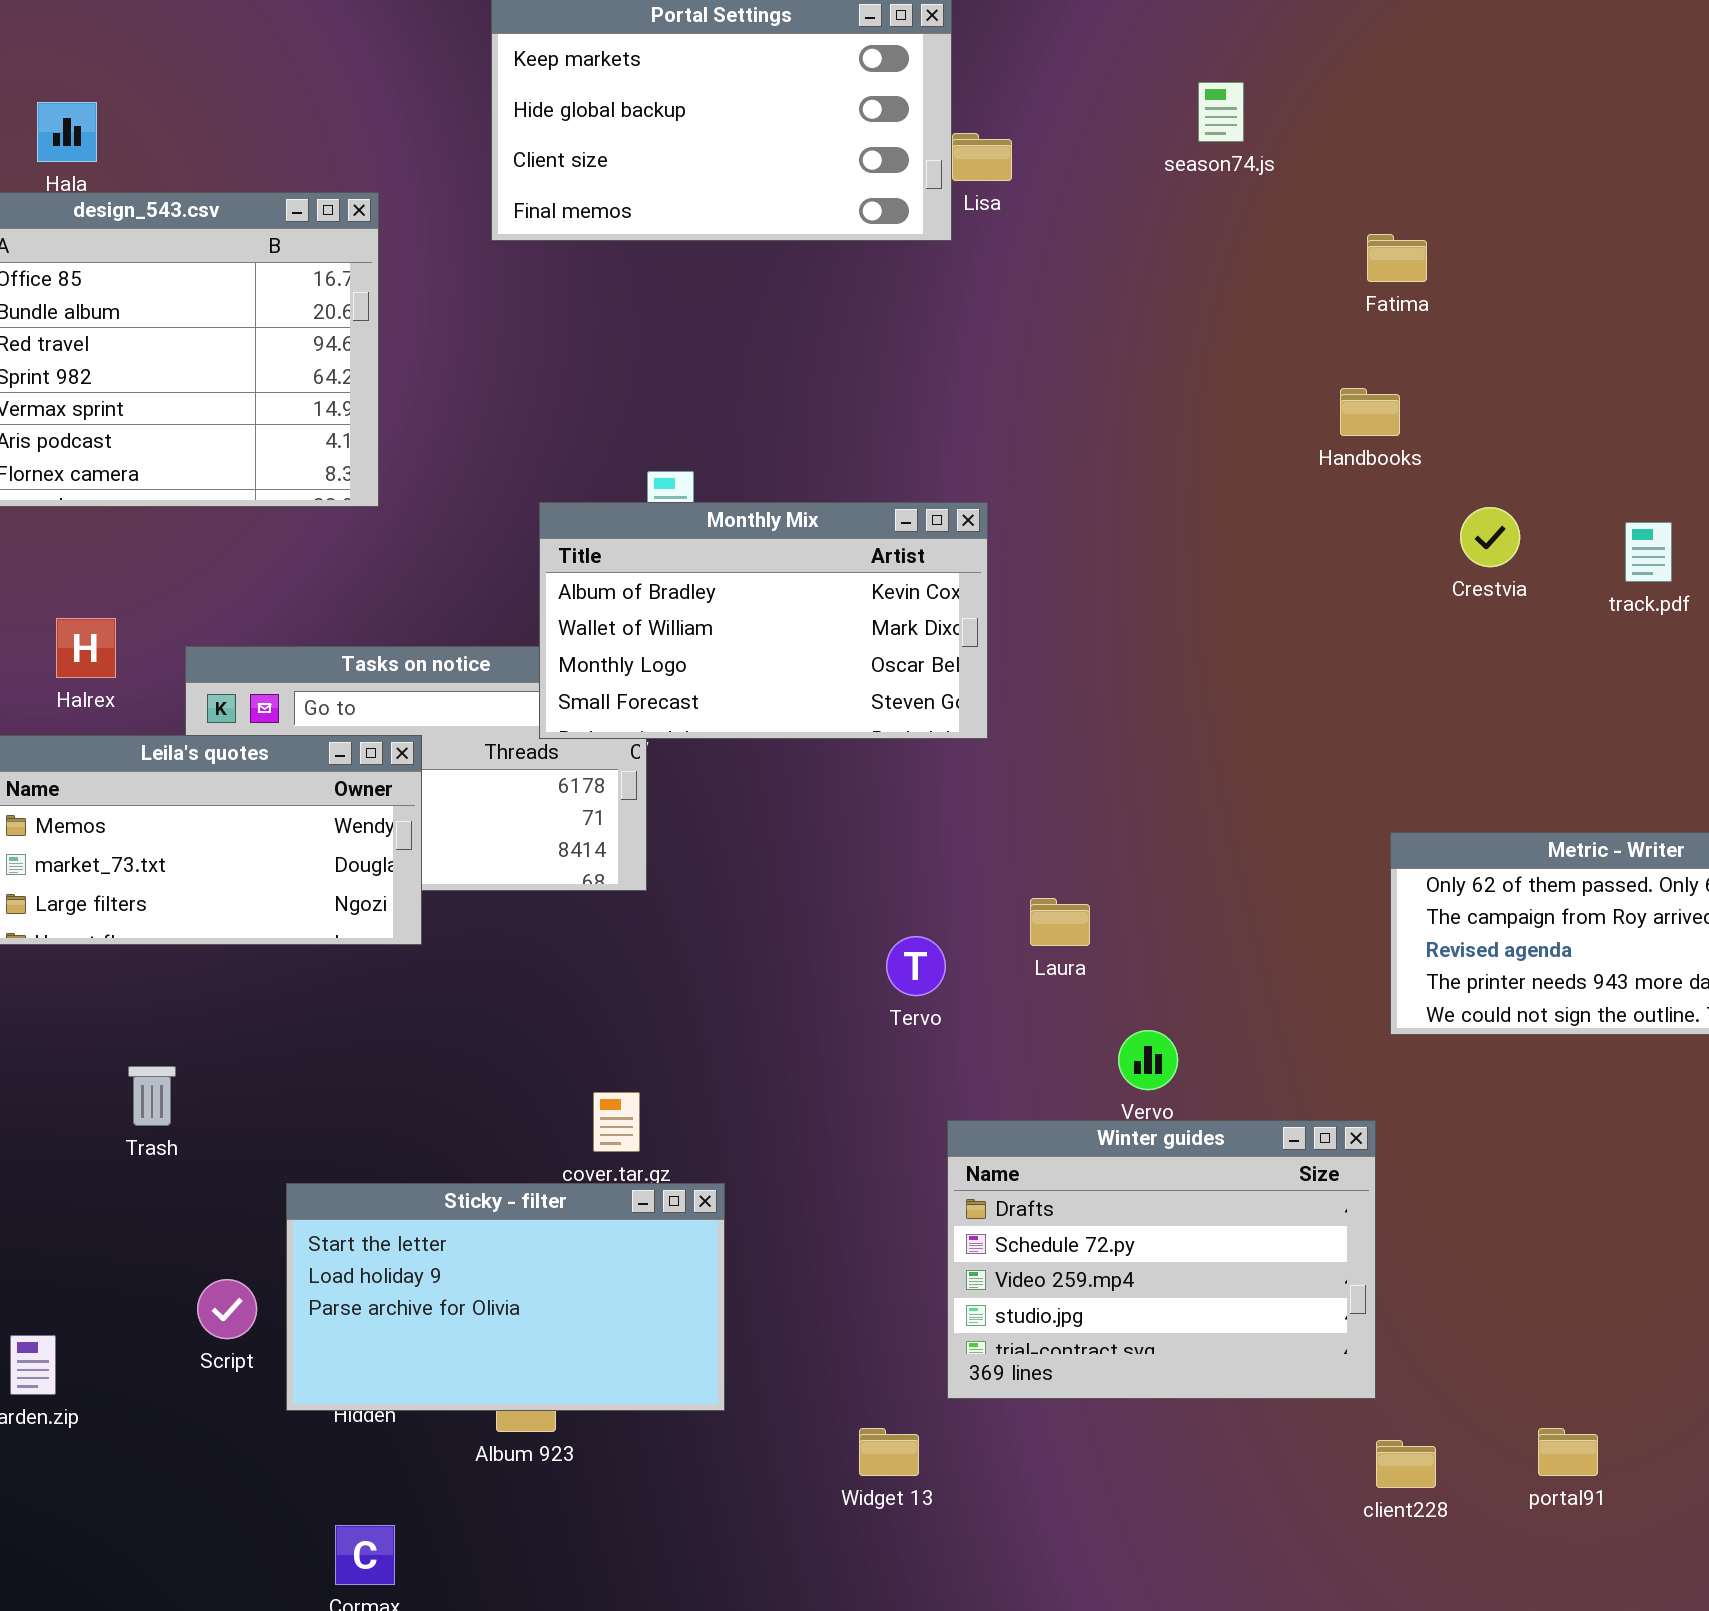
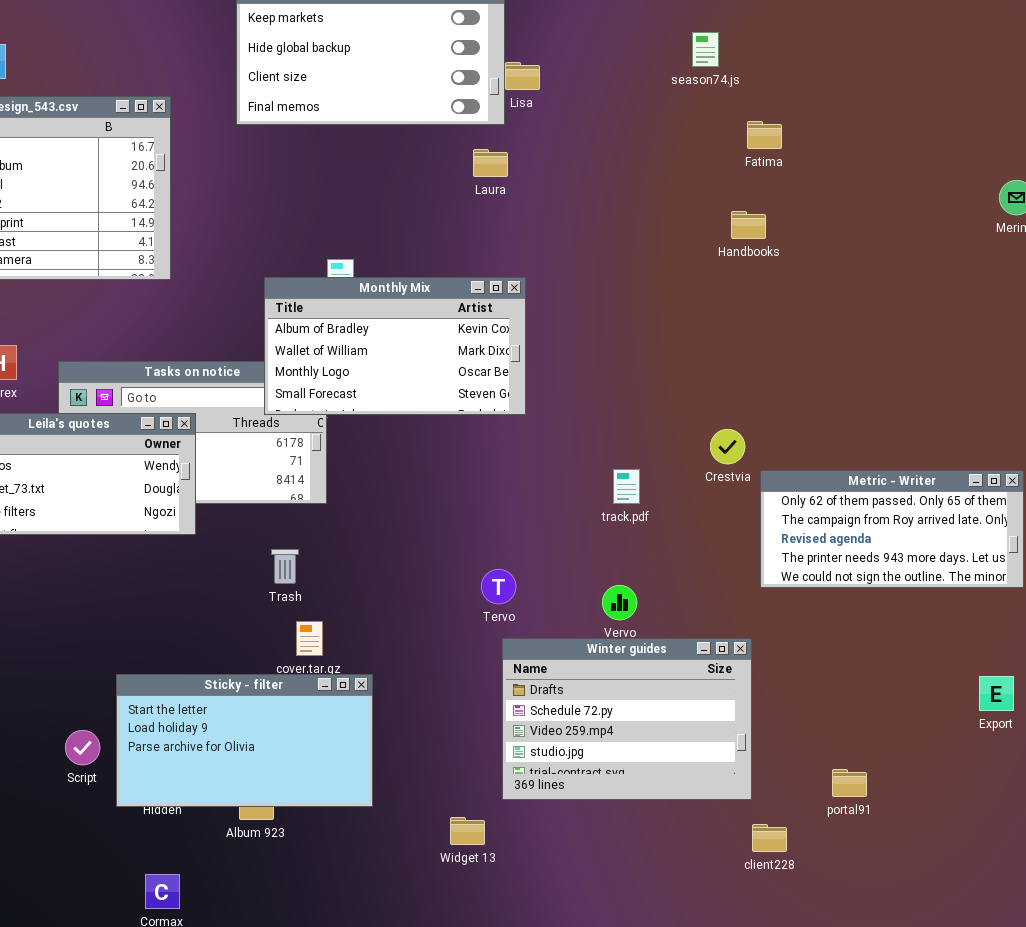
season74.js: [1198,82,1244,142] -> [692,32,719,67], moved
Crestvia: [1460,507,1520,567] -> [710,429,745,464], moved
track.pdf: [1625,522,1672,582] -> [613,469,640,504], moved
Laura: [1030,898,1090,946] -> [473,149,508,177], moved
Tervo: [886,936,946,996] -> [481,569,516,604], moved
Trash: [128,1066,176,1126] -> [271,549,299,584], moved
portal91: [1538,1428,1598,1476] -> [832,769,867,797], moved

